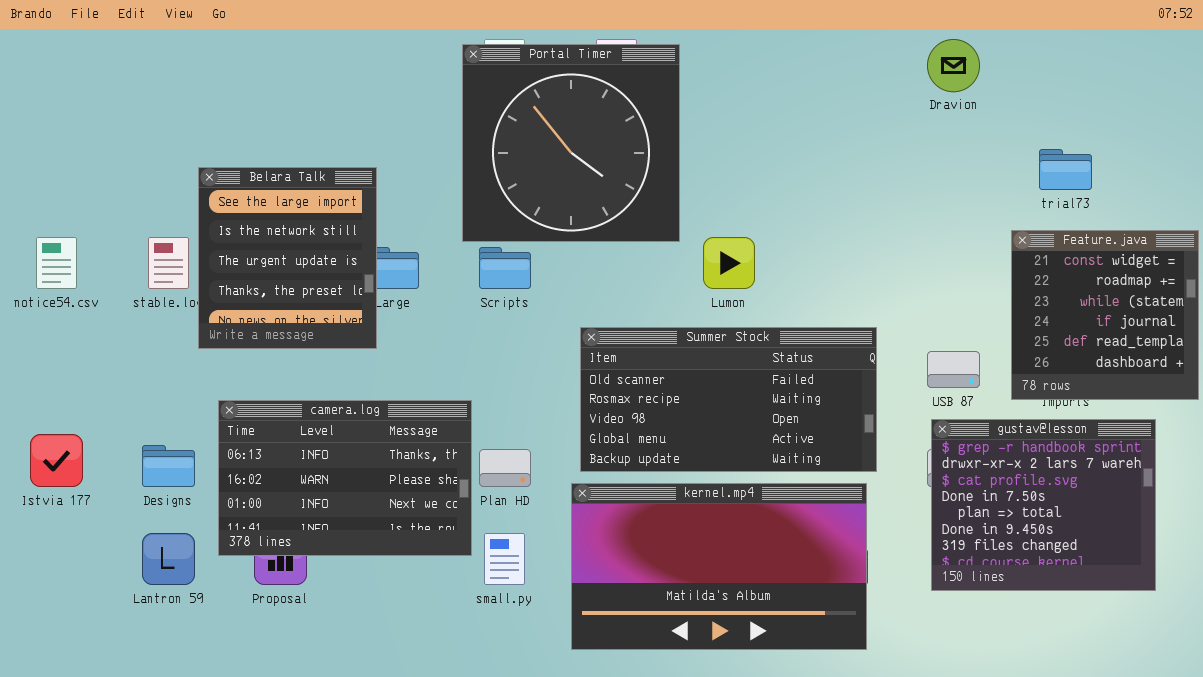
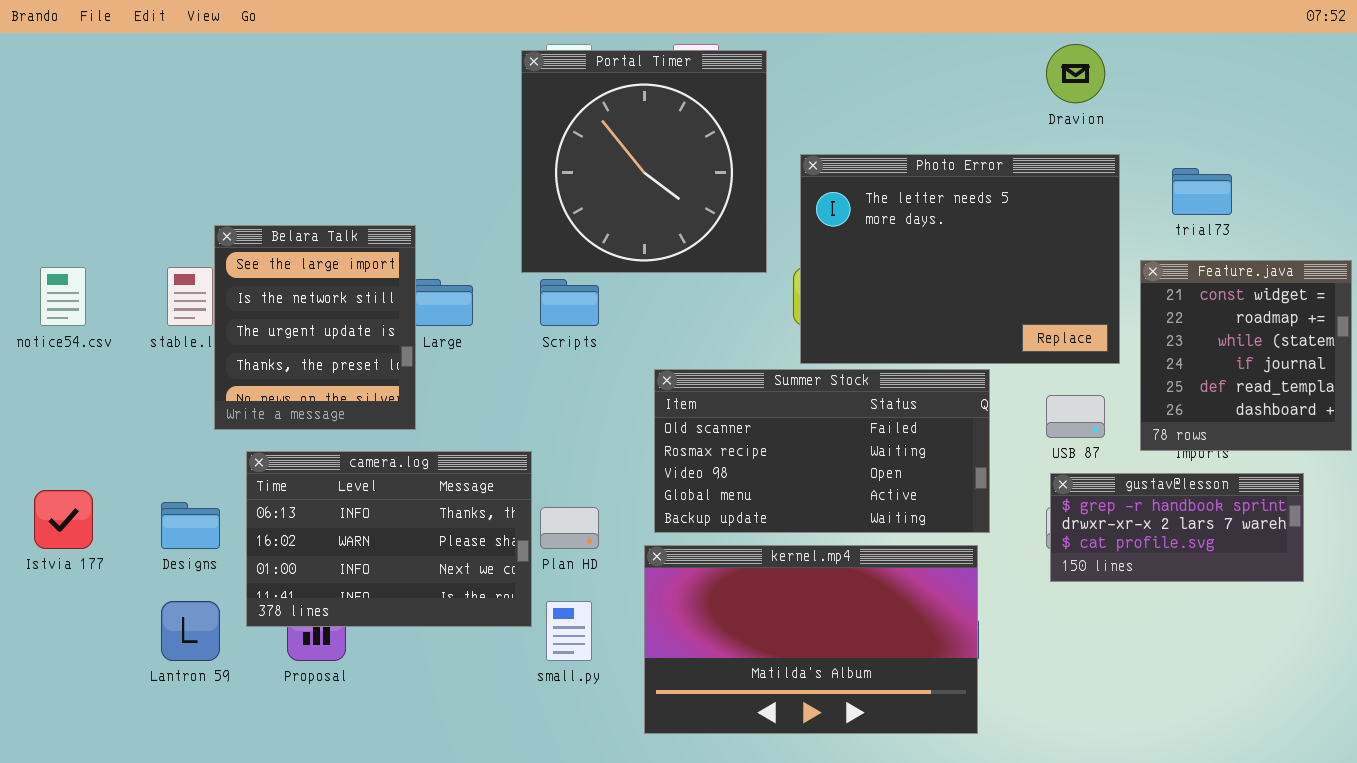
Photo Error: none -> [800,154,1120,364], opened
Belara Talk: [198,167,377,349] -> [214,225,416,430], moved
gustav@lesson: [931,419,1156,591] -> [1050,473,1304,582], resized

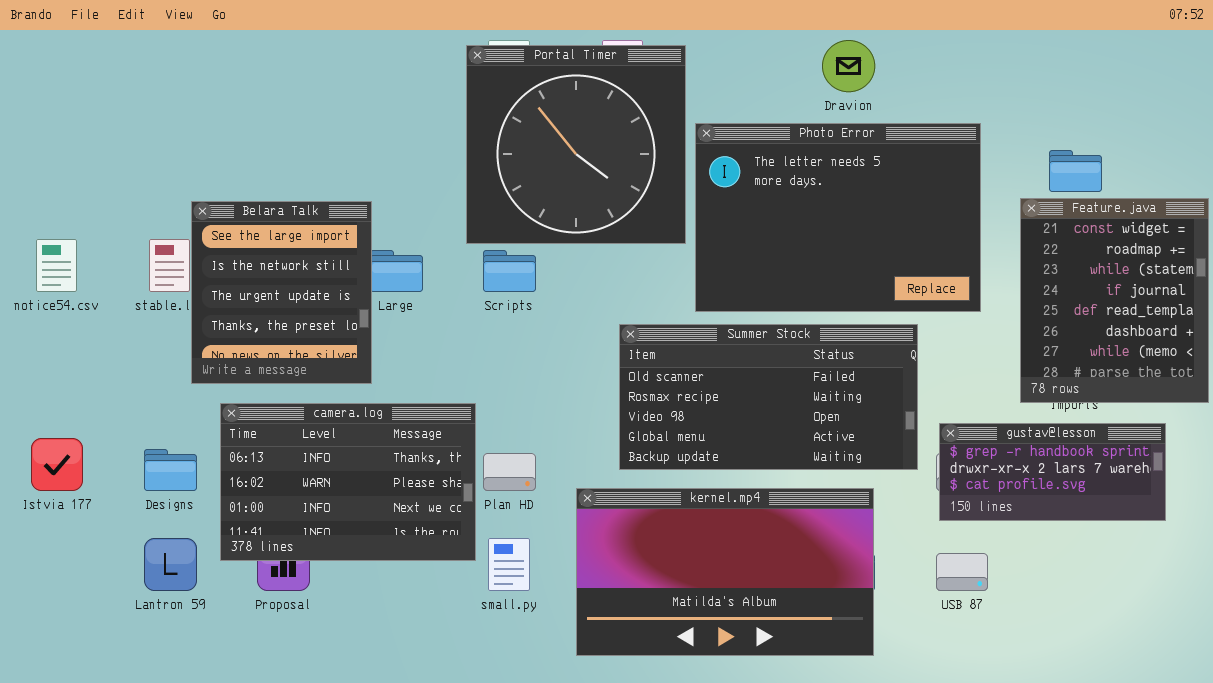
Dravion: [1046,44,1105,103] -> [822,40,875,92], moved
Photo Error: [800,154,1120,364] -> [695,123,981,312], moved
Feature.java: [1140,260,1352,451] -> [1020,198,1209,403], resized
Summer Stock: [654,369,990,533] -> [619,324,918,470], moved
USB 87: [1046,395,1105,438] -> [936,553,988,591], moved

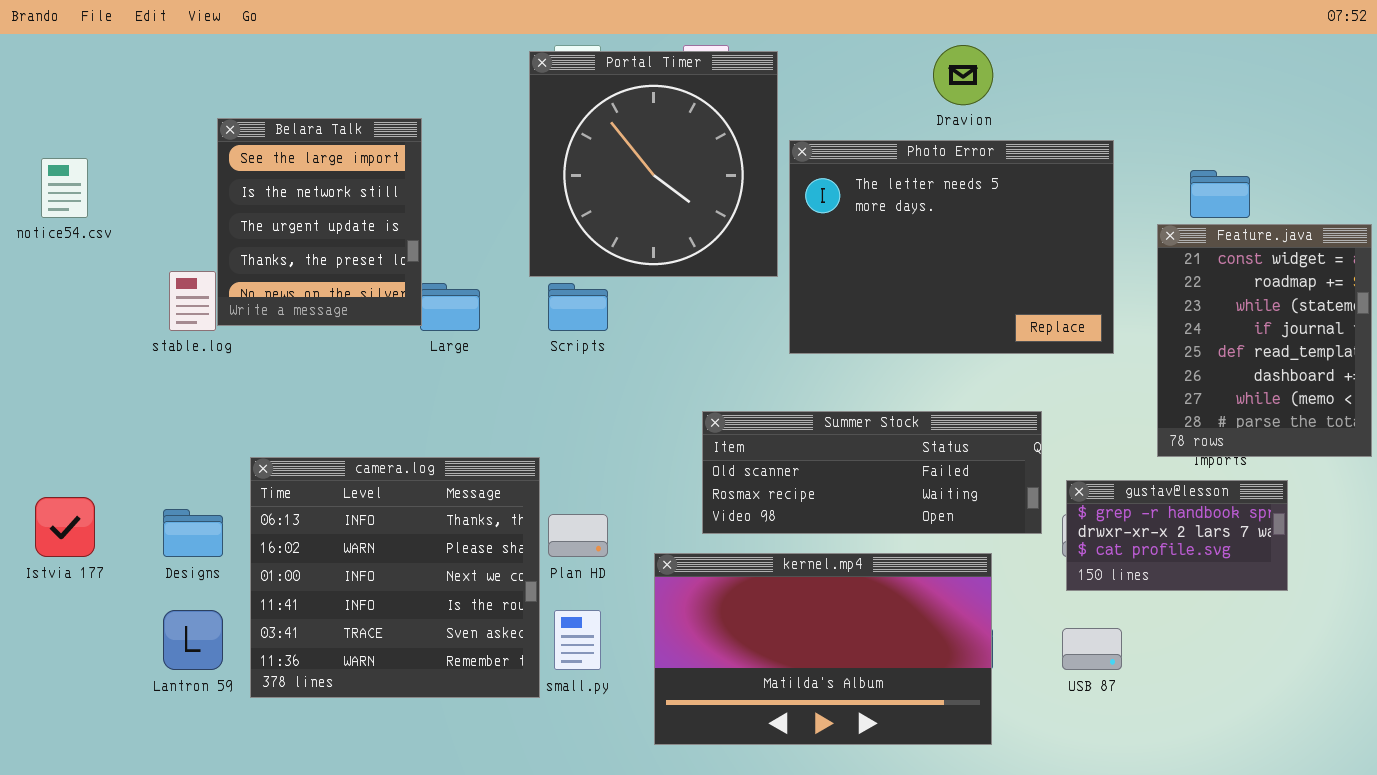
Belara Talk: [191,201,372,384] -> [217,118,422,326], moved
notice54.csv: [36,239,77,292] -> [41,158,88,218], moved
Summer Stock: [619,324,918,470] -> [702,411,1042,534], resized
camera.log: [220,403,476,561] -> [250,457,540,698], resized
gustav@lesson: [939,423,1166,521] -> [1066,480,1288,591], resized

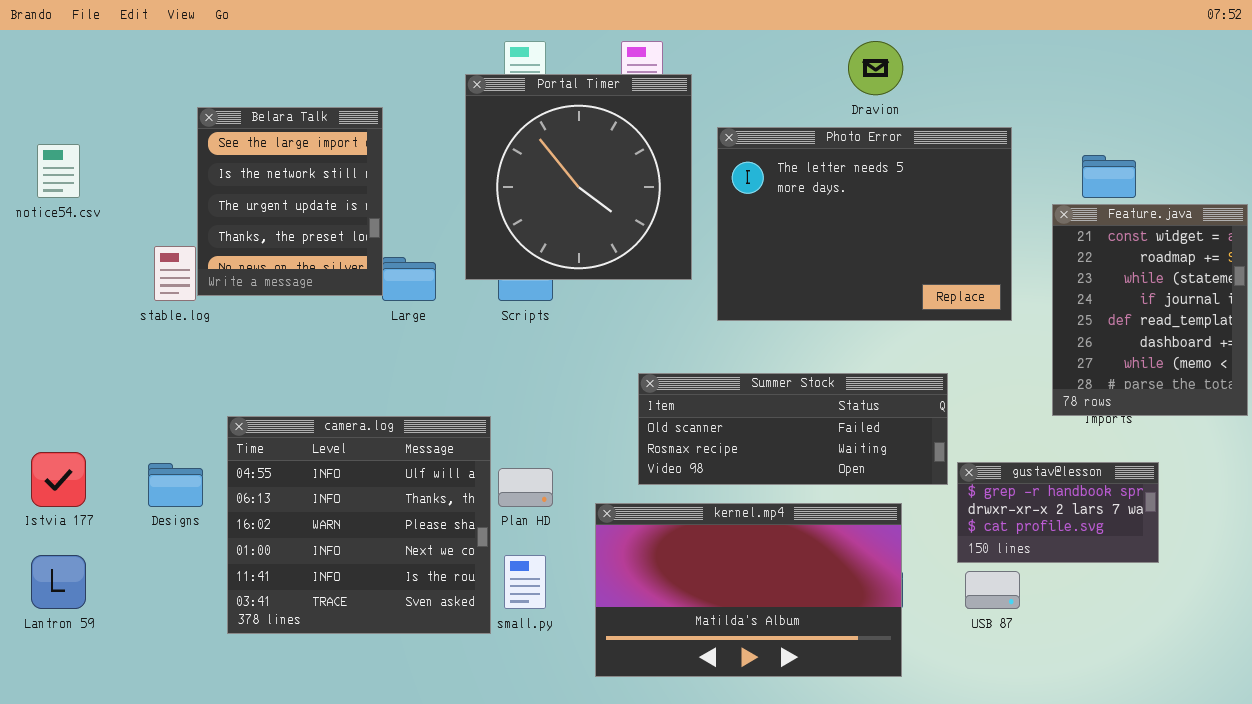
Portal Timer: [529,51,778,277] -> [465,74,692,280], moved
camera.log: [250,457,540,698] -> [227,416,491,634], scrolled up 1 row
gustav@lesson: [1066,480,1288,591] -> [957,462,1159,563], moved
Lantron 59: [163,610,223,670] -> [31,555,86,609], moved

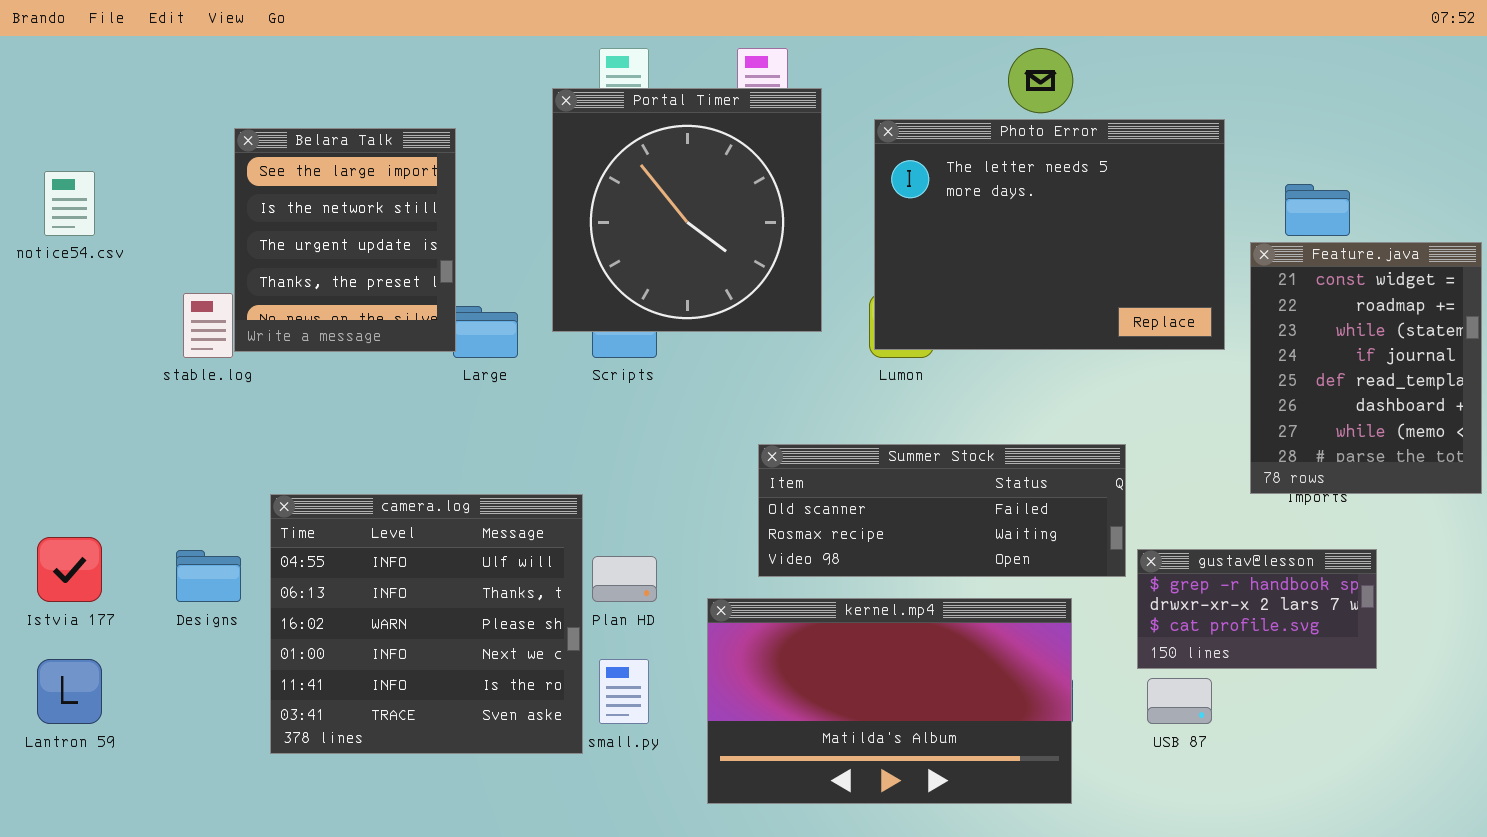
Photo Error: [717,127,1012,321] -> [874,119,1225,350], moved

